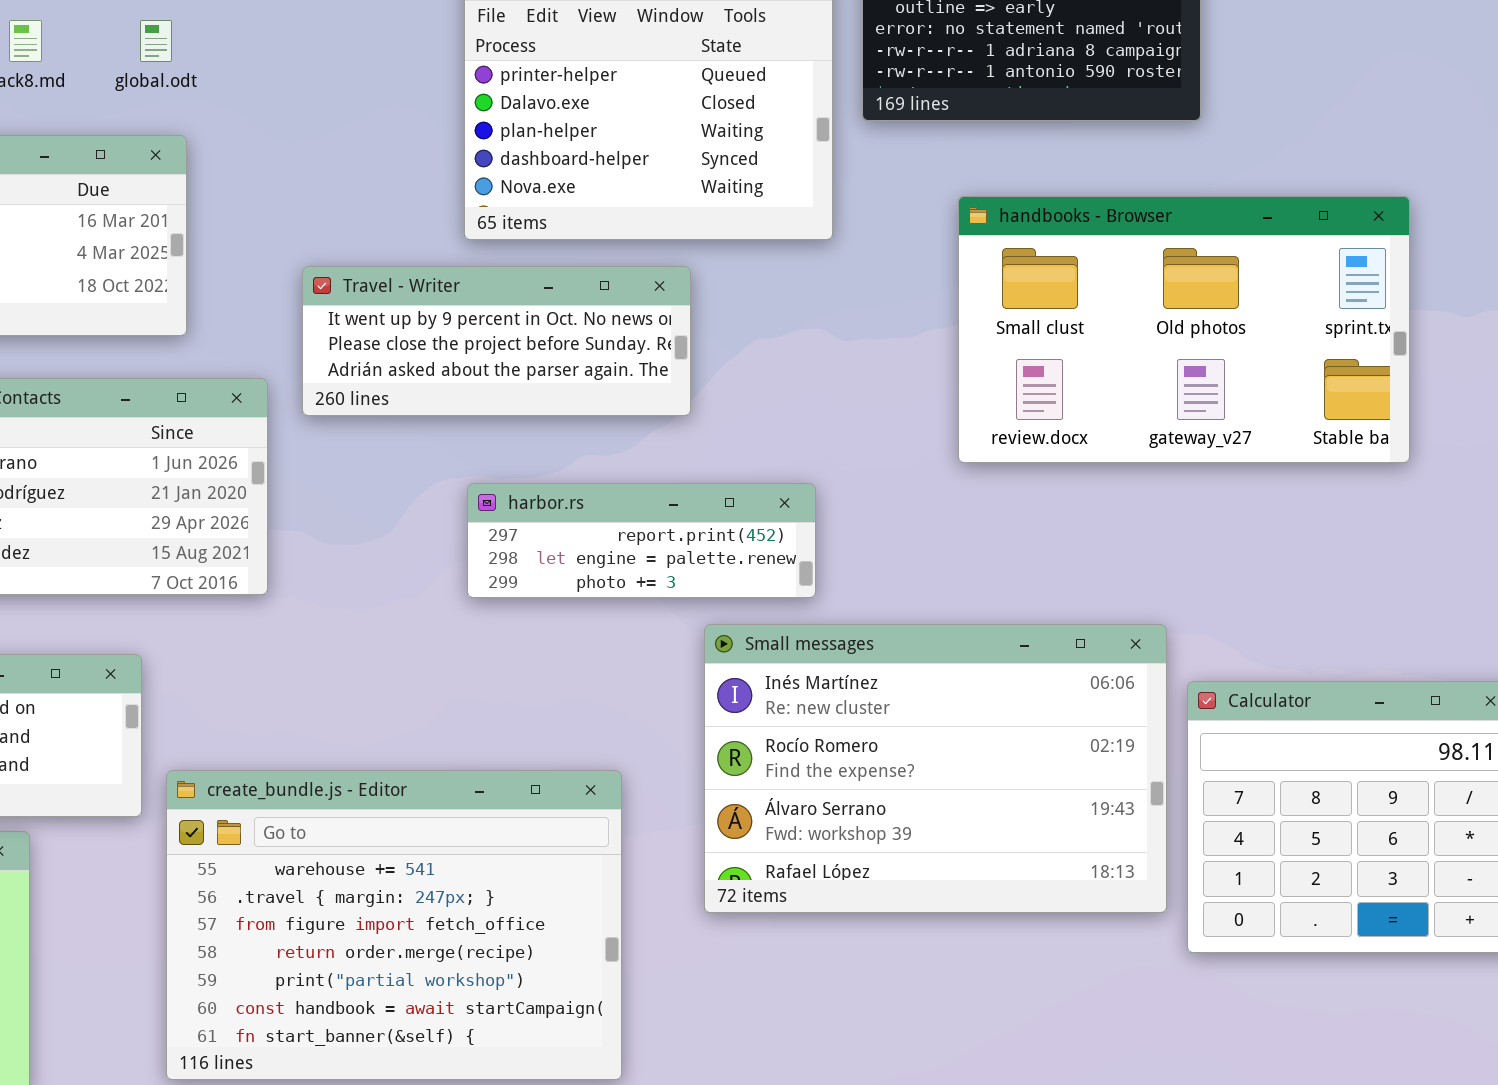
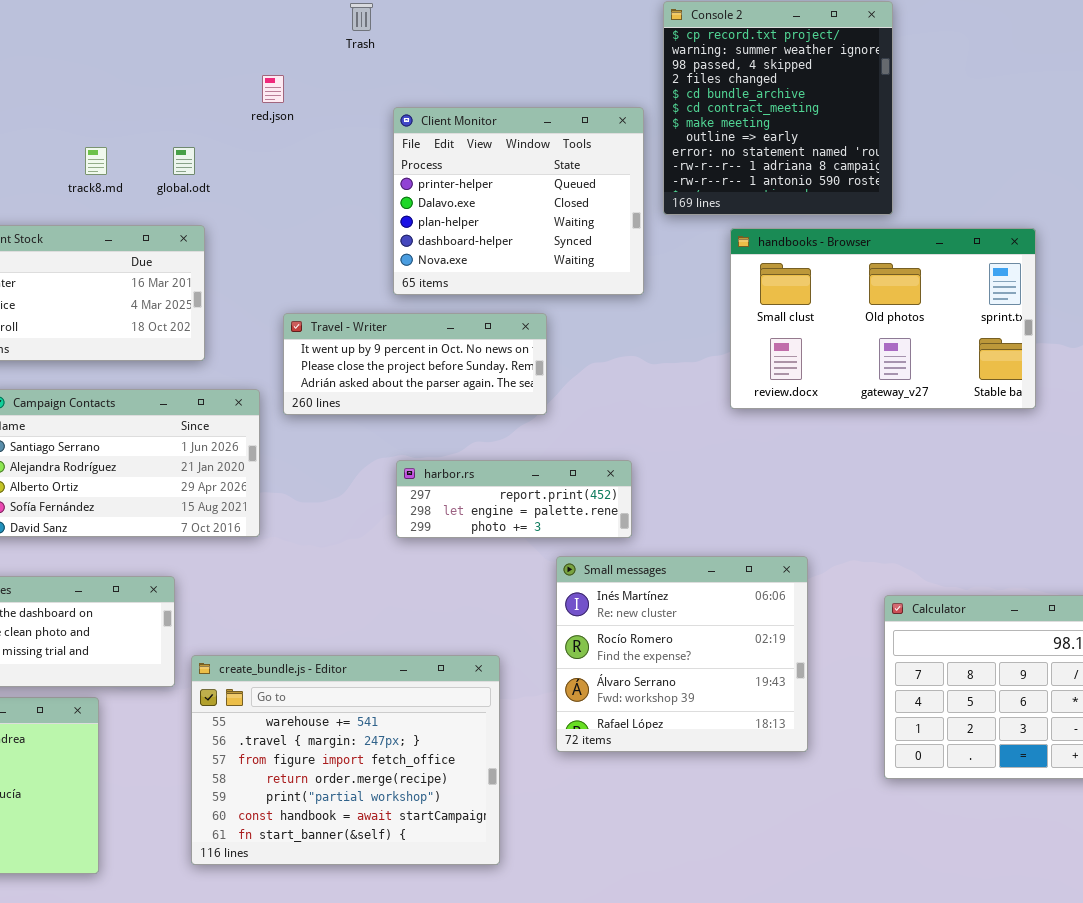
handbooks - Browser: [958,196,1410,463] -> [730,228,1036,409], moved
Small messages: [704,624,1167,913] -> [556,556,808,752], resized

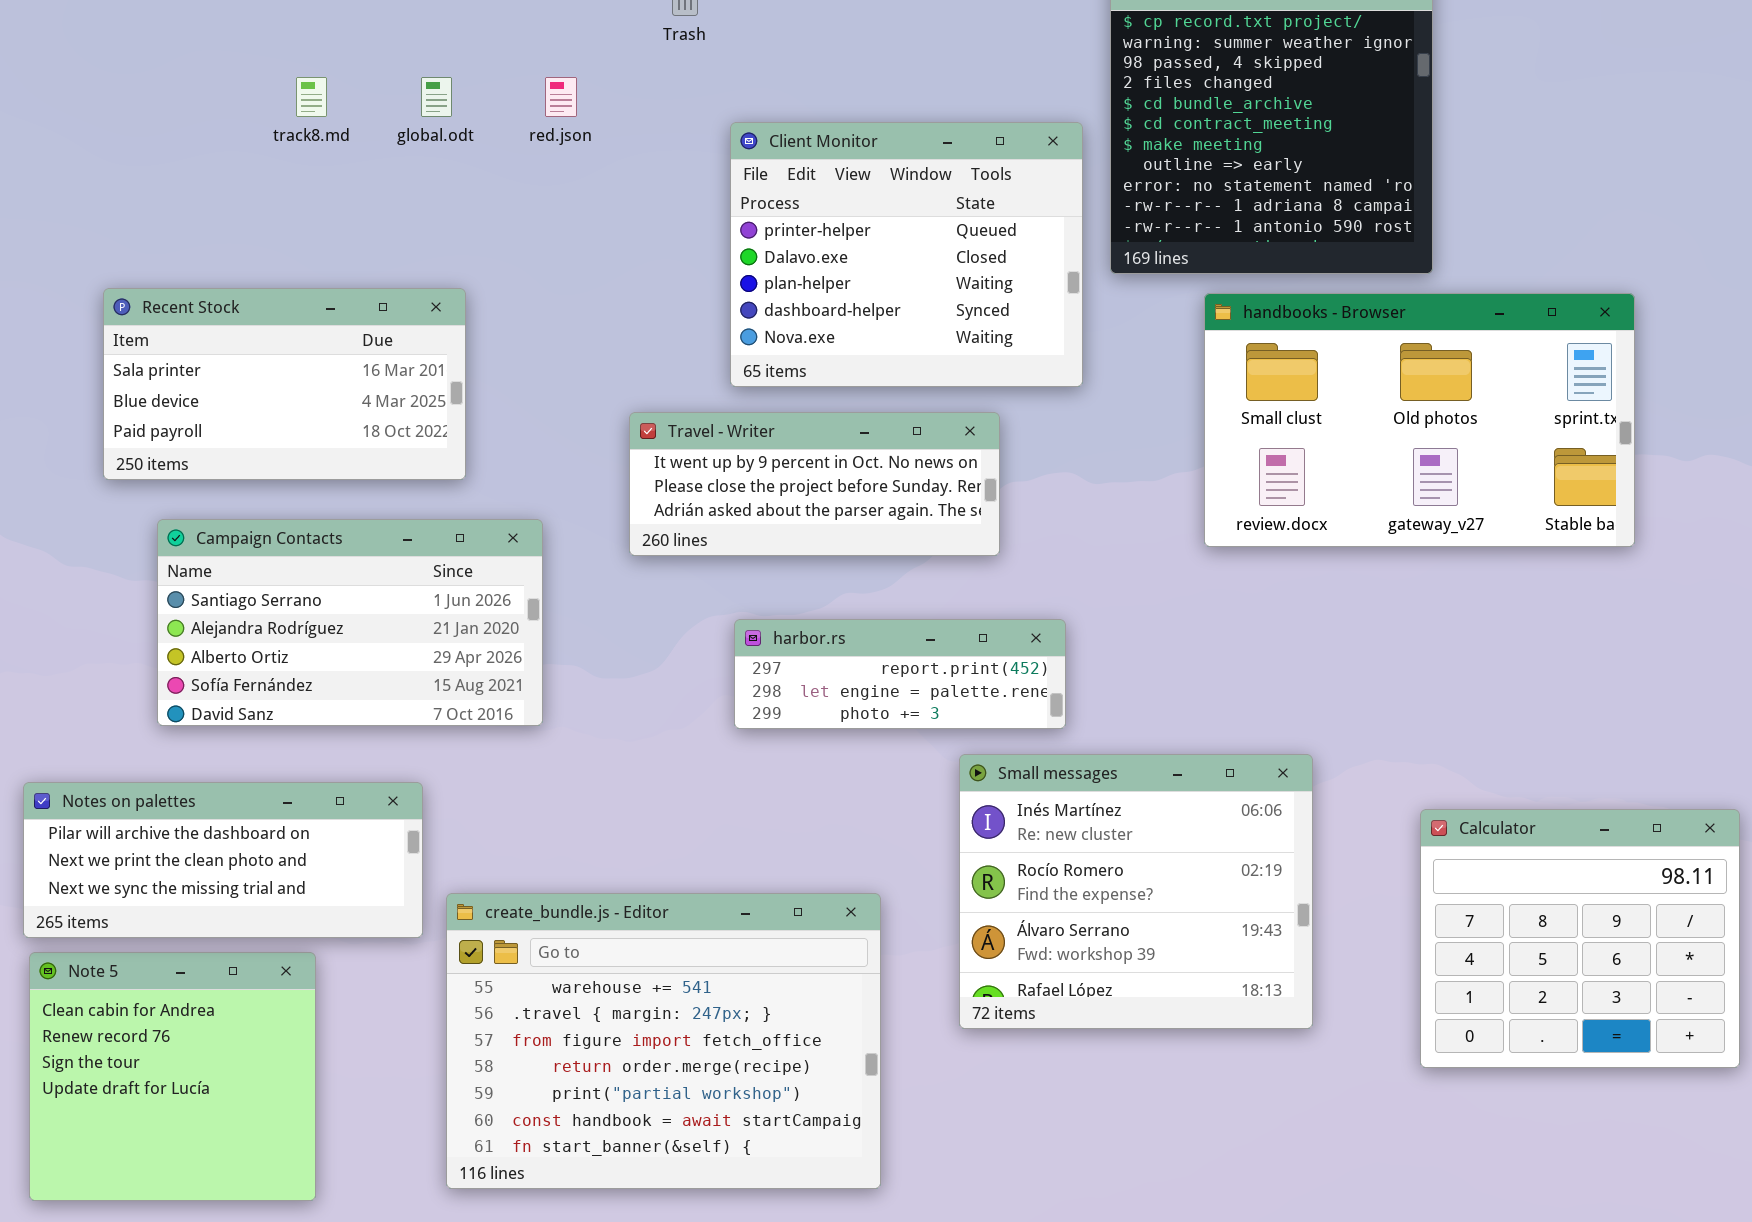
track8.md: [85,147,107,175] -> [296,77,327,117], moved
global.odt: [173,147,195,175] -> [421,77,452,117], moved
Travel - Writer: [283,313,547,415] -> [629,412,1000,556], moved

